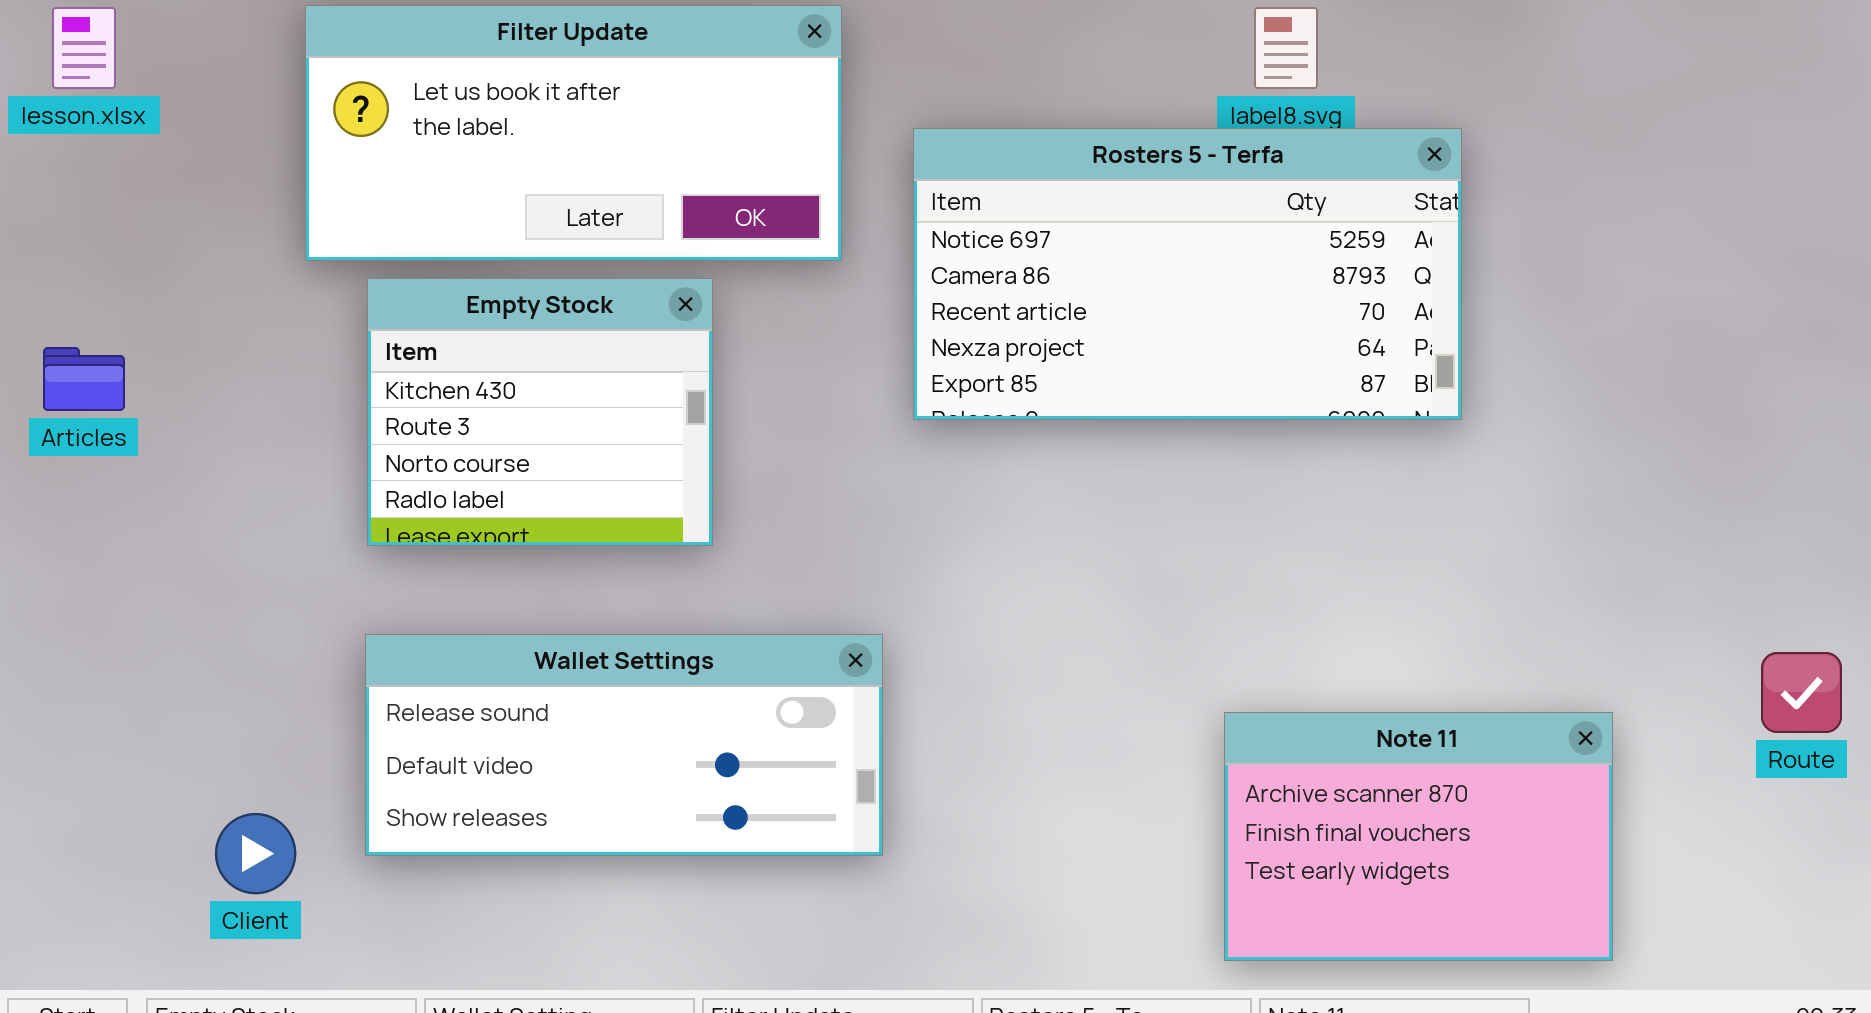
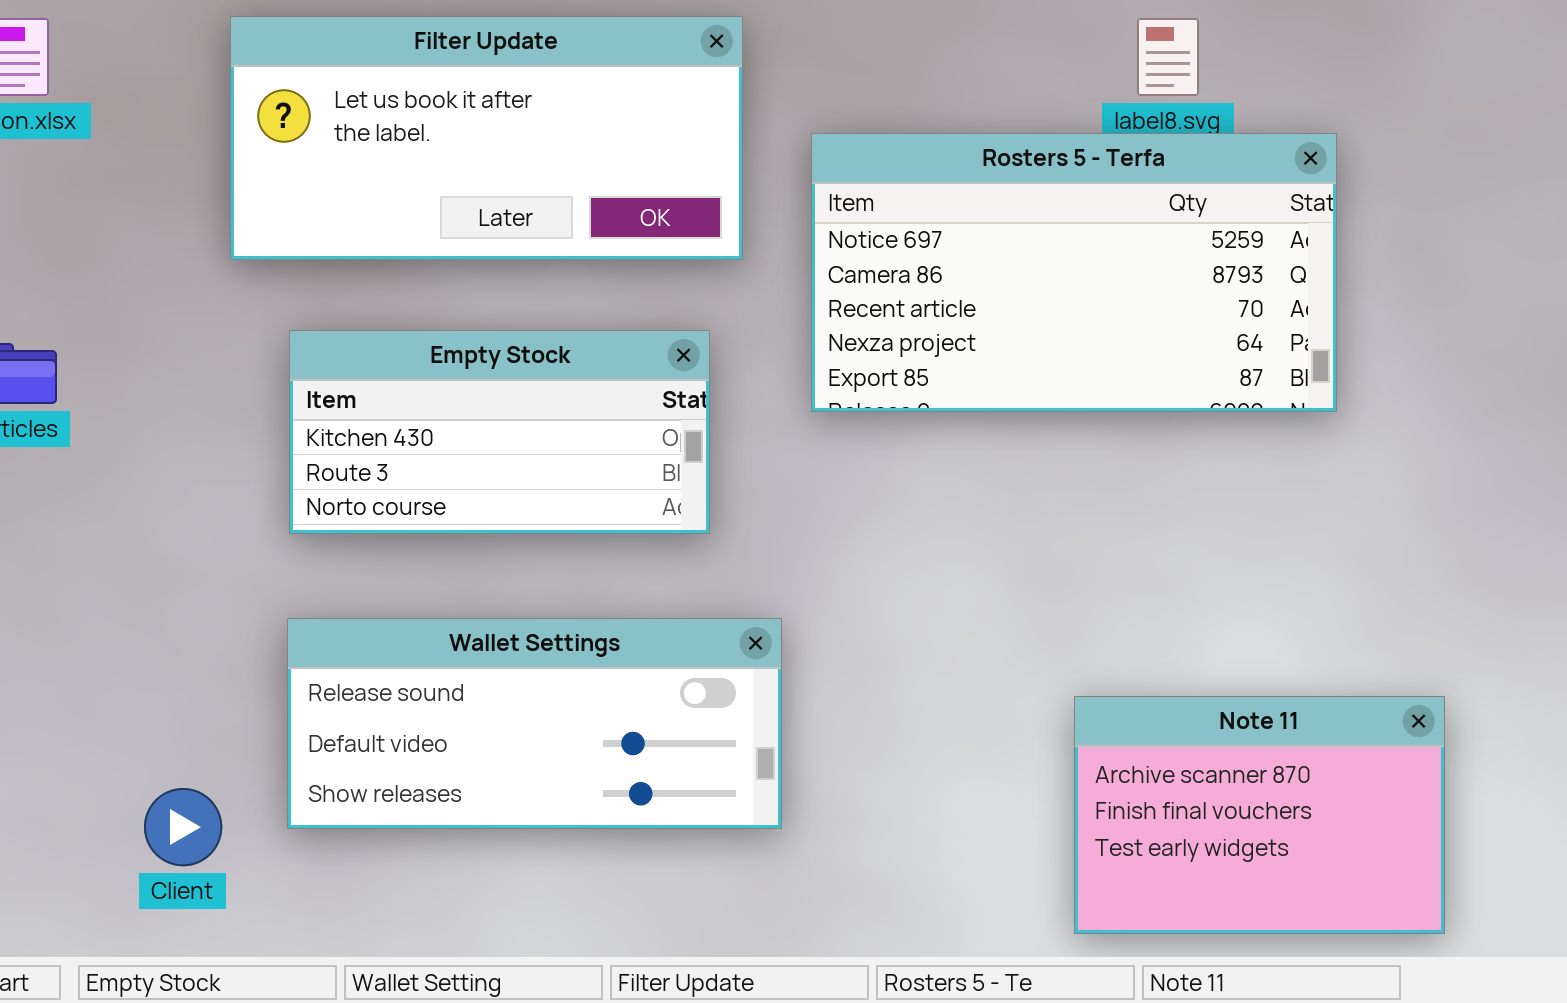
Empty Stock: [367,278,713,546] -> [289,330,710,534], resized
Note 11: [1224,712,1613,961] -> [1074,696,1445,934], moved

